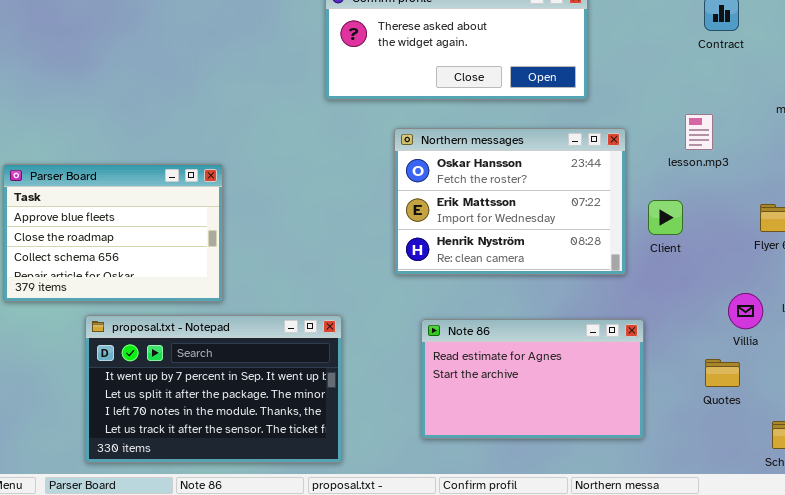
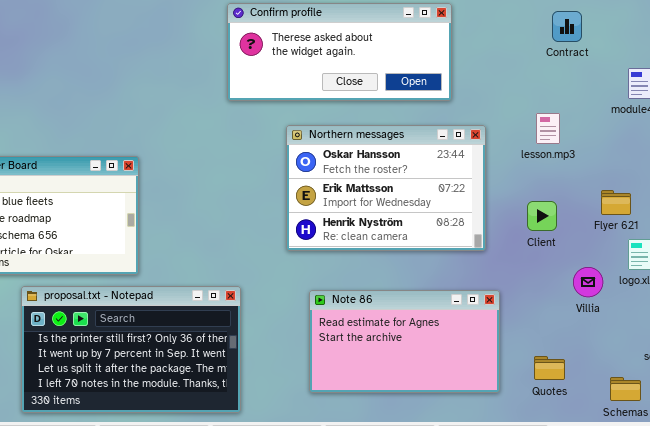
Client: [648,200,683,235] -> [527,201,557,231], moved
proposal.txt - Notepad: [85,315,342,463] -> [21,286,241,413], scrolled up 1 row
Quotes: [705,359,740,387] -> [534,356,565,380], moved

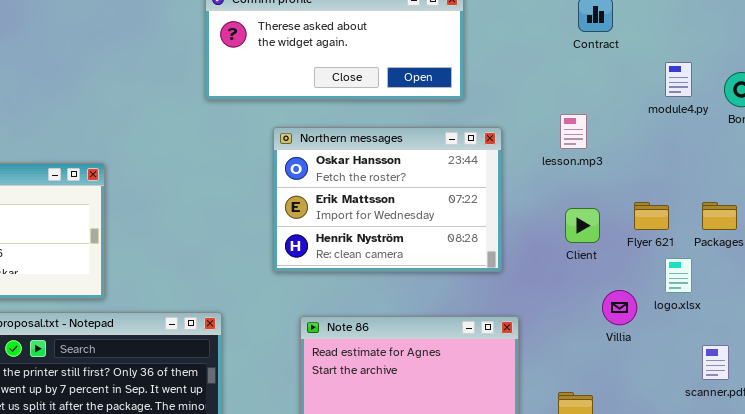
Client: [527,201,557,231] -> [565,208,600,243], moved

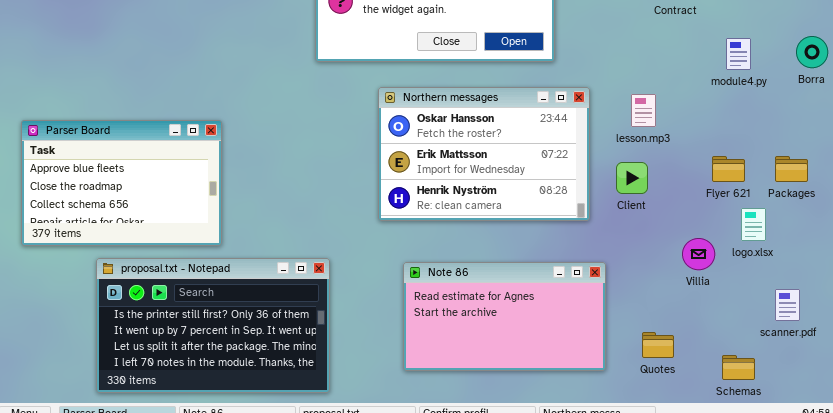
module4.py: [665,62,692,97] -> [726,38,751,70], moved
lesson.mp3: [560,114,587,149] -> [631,94,656,127], moved
Client: [565,208,600,243] -> [616,162,648,194], moved

